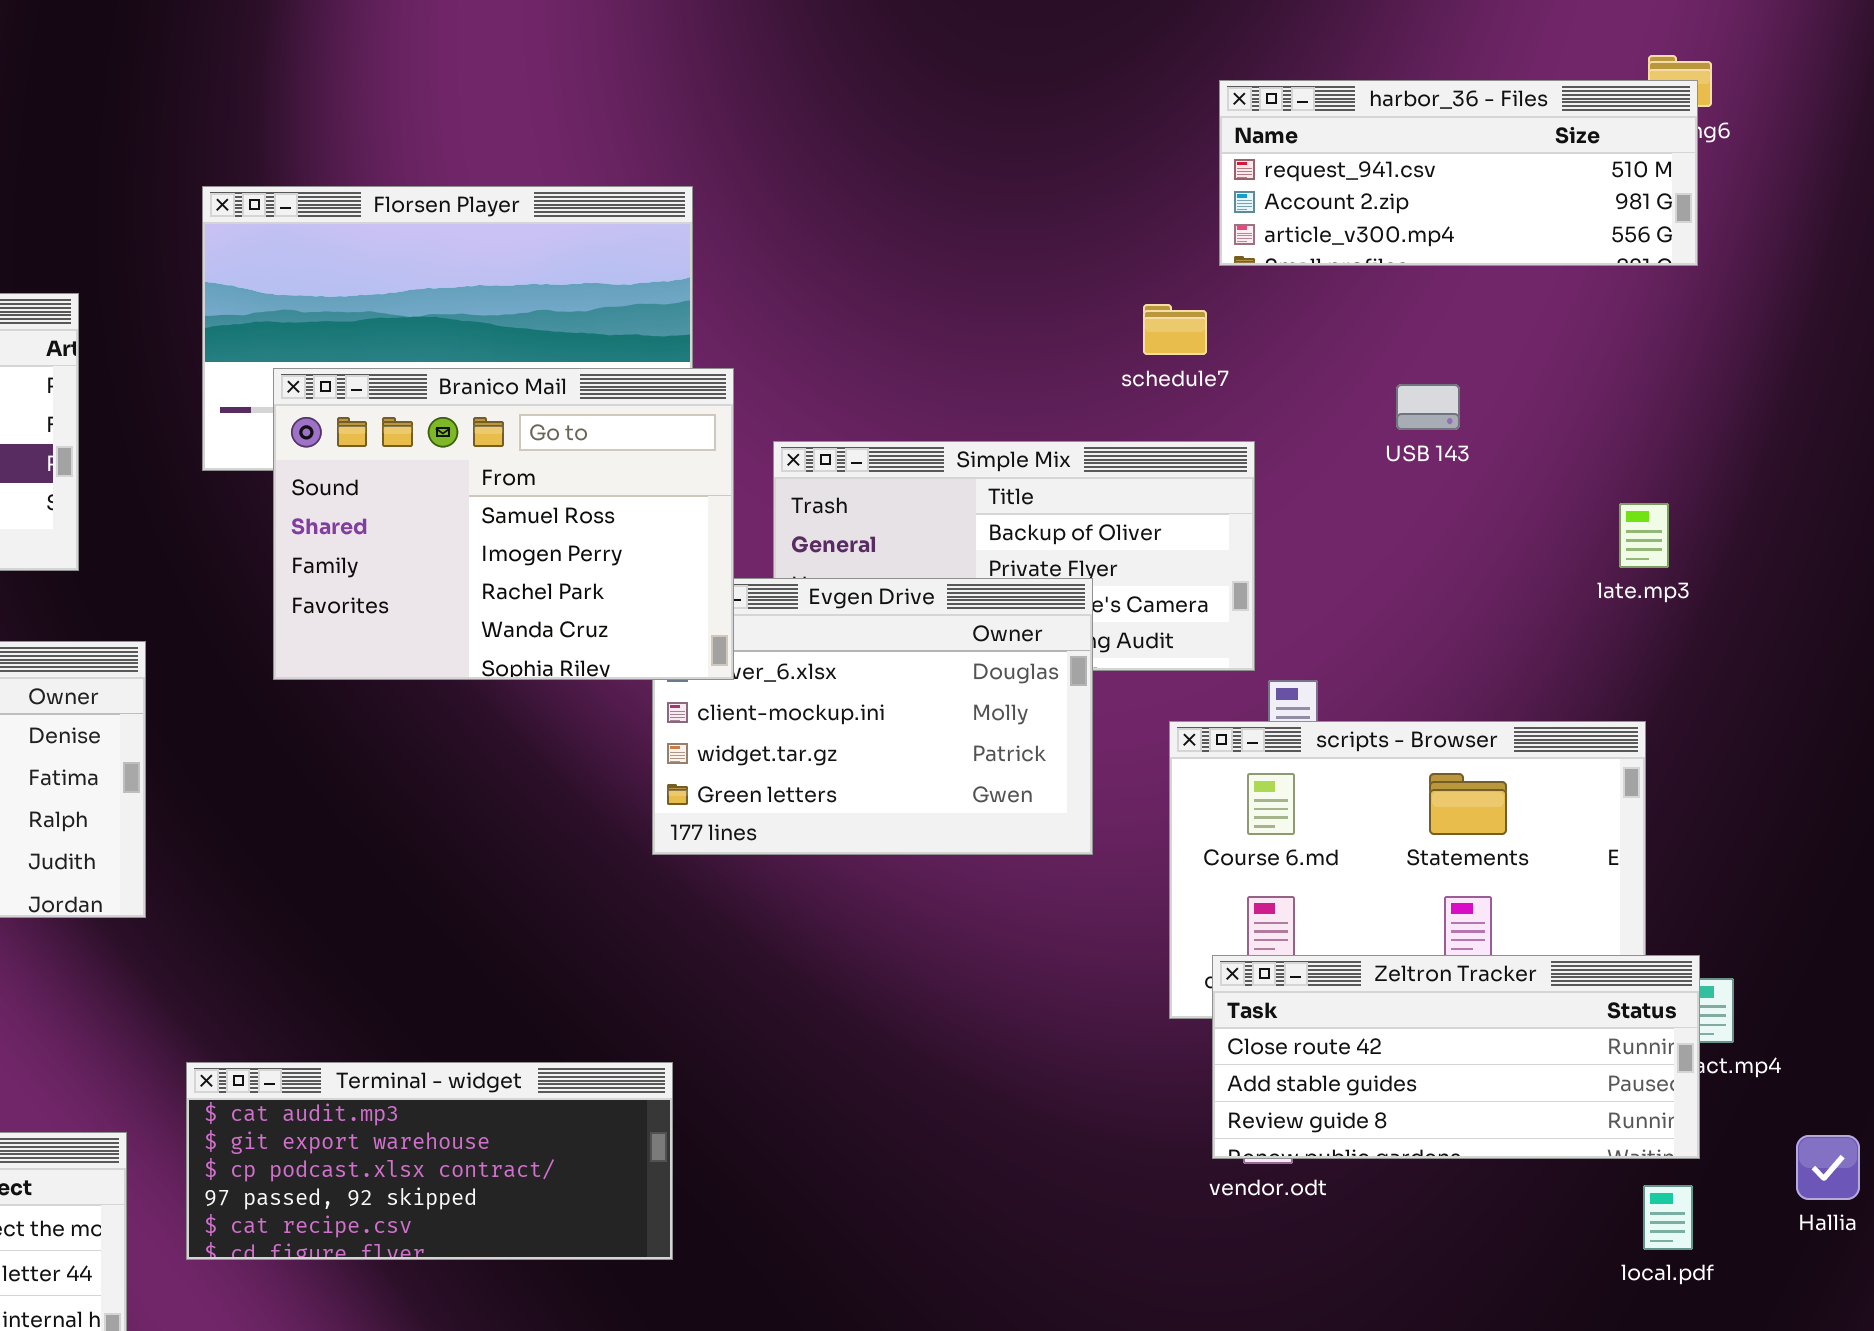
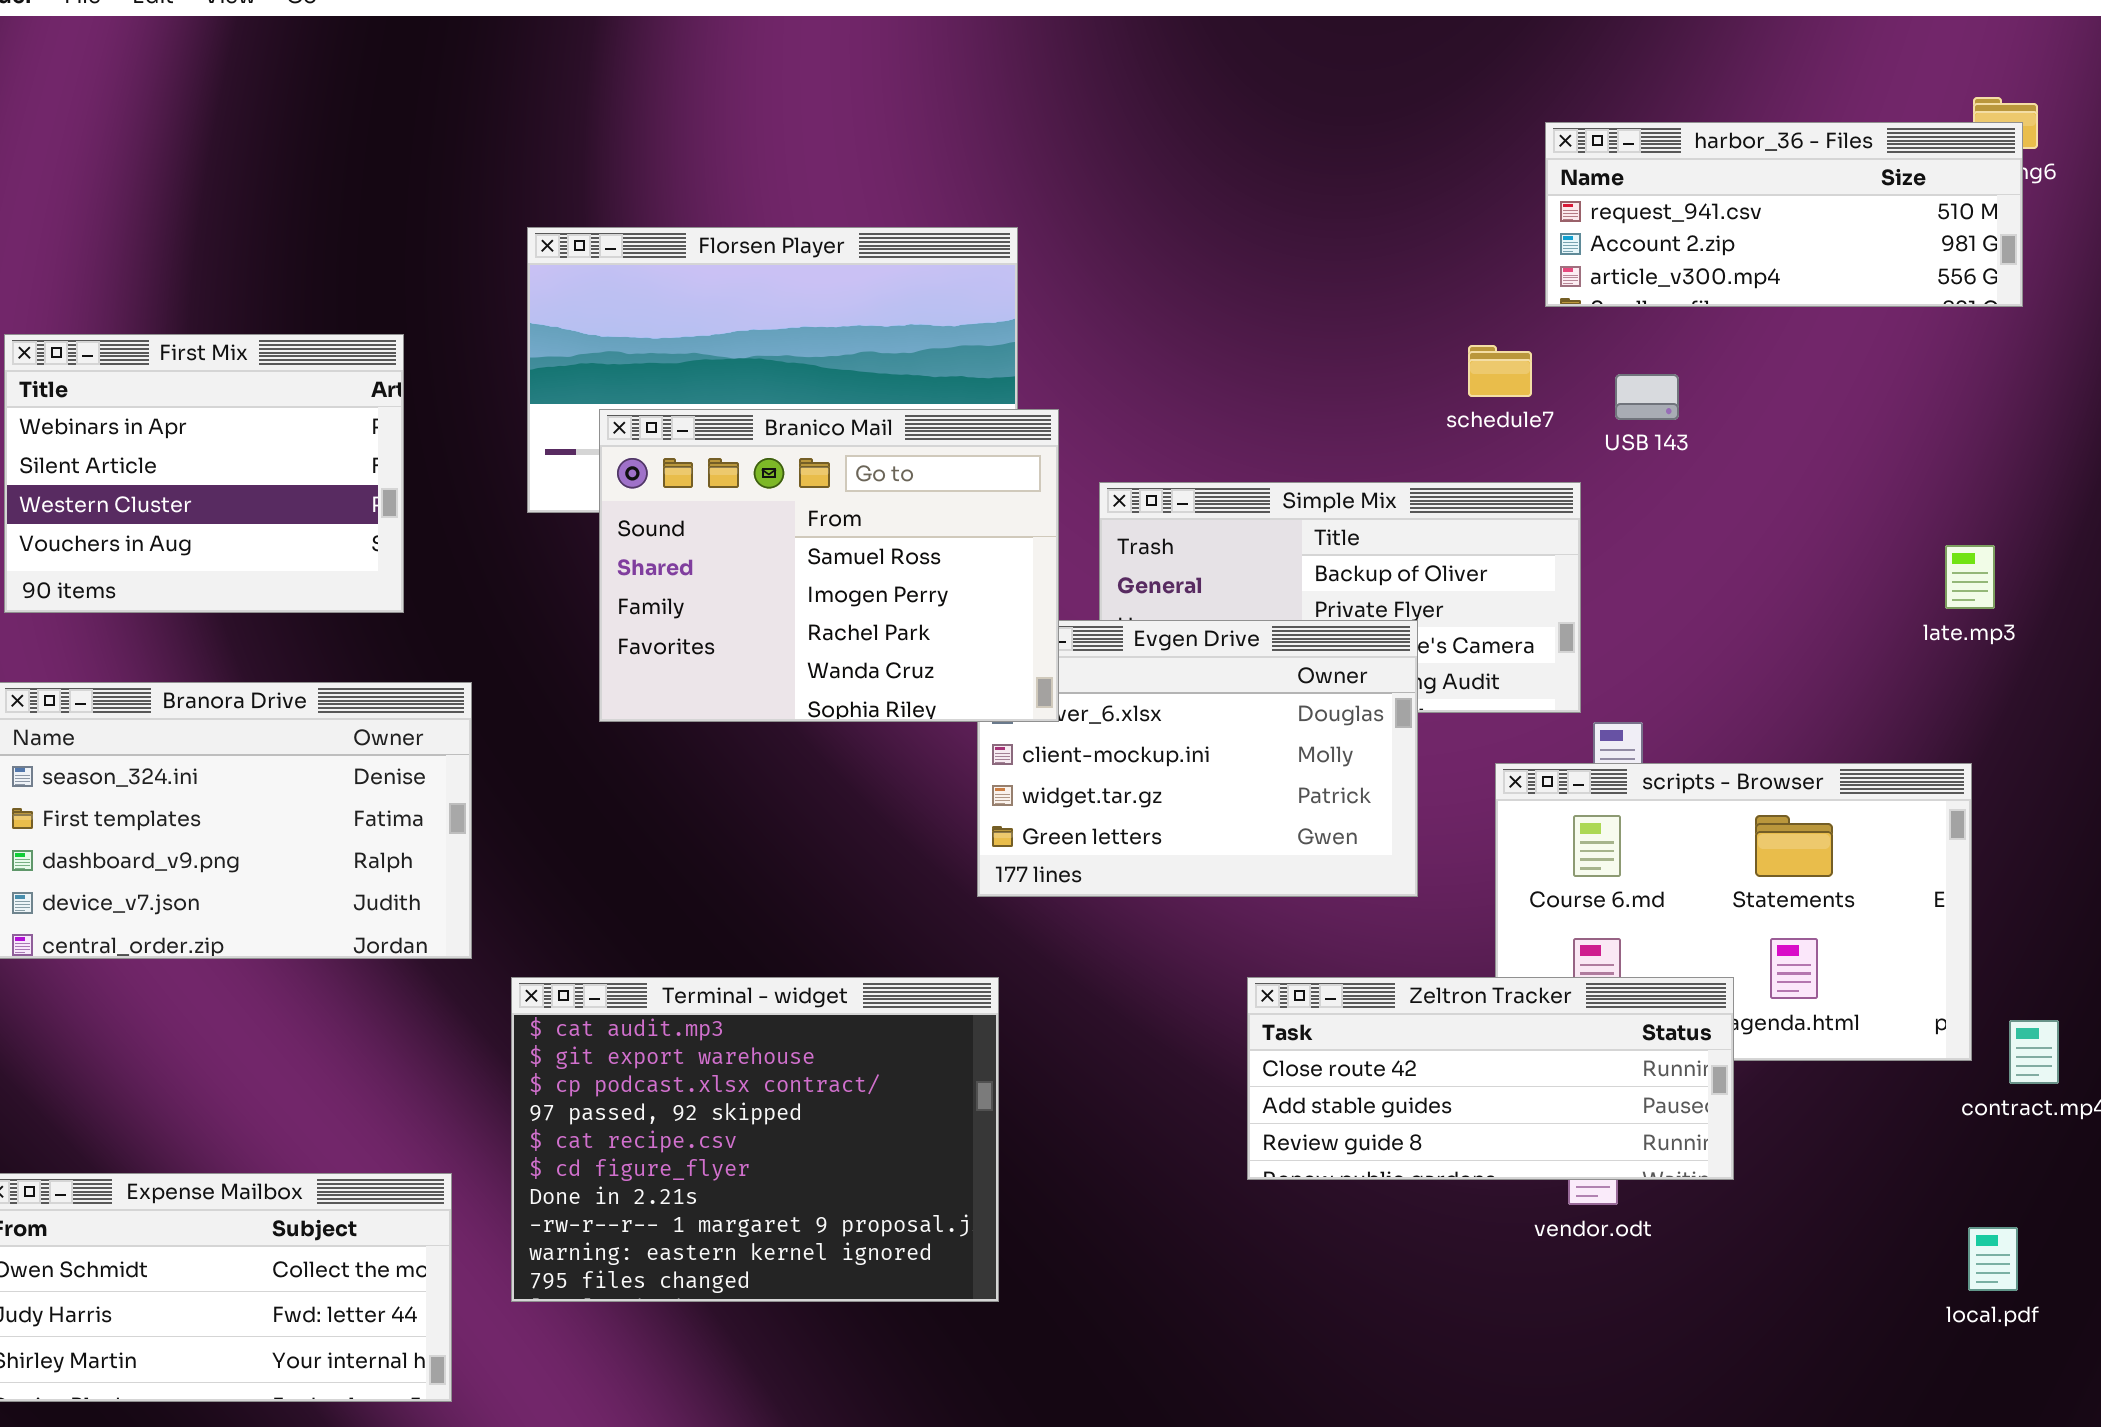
USB 143: [1396,384,1460,430] -> [1615,374,1679,420], moved
Zeltron Tracker: [1212,955,1700,1159] -> [1247,977,1734,1180], moved
Terminal - widget: [186,1062,673,1260] -> [511,977,999,1302], resized

